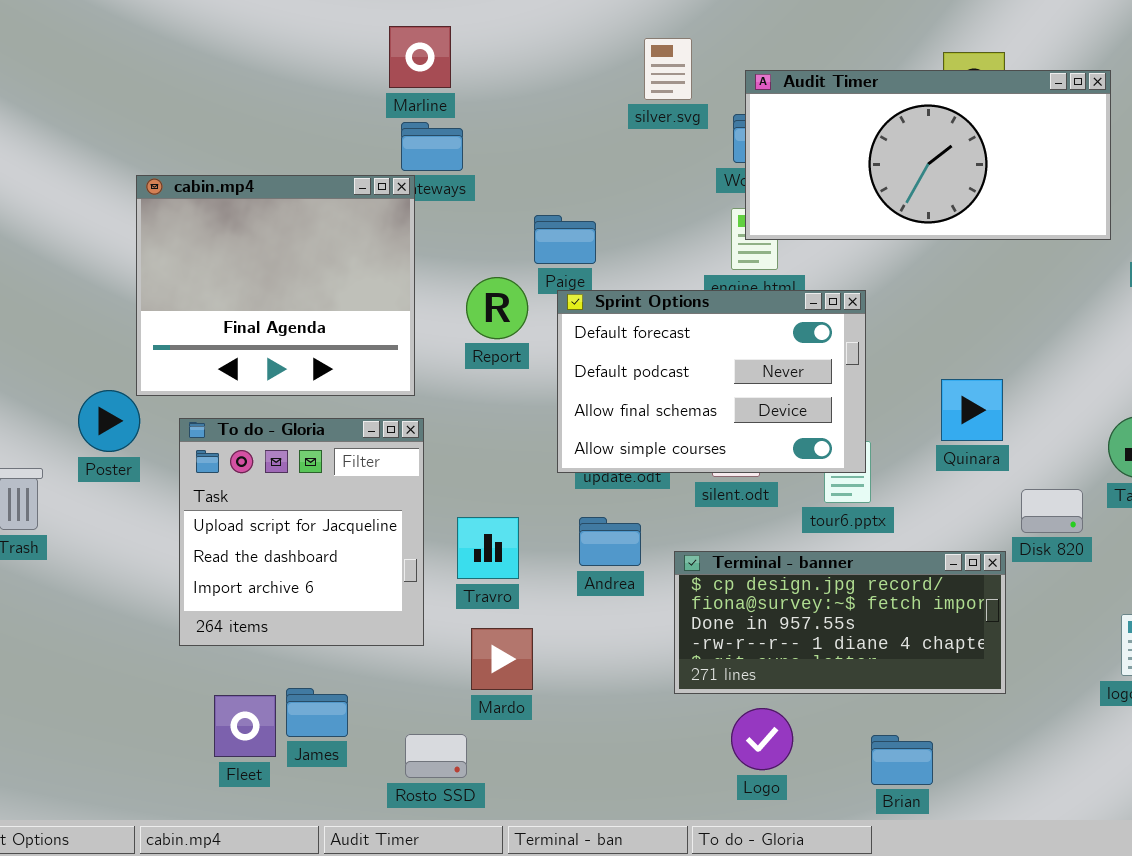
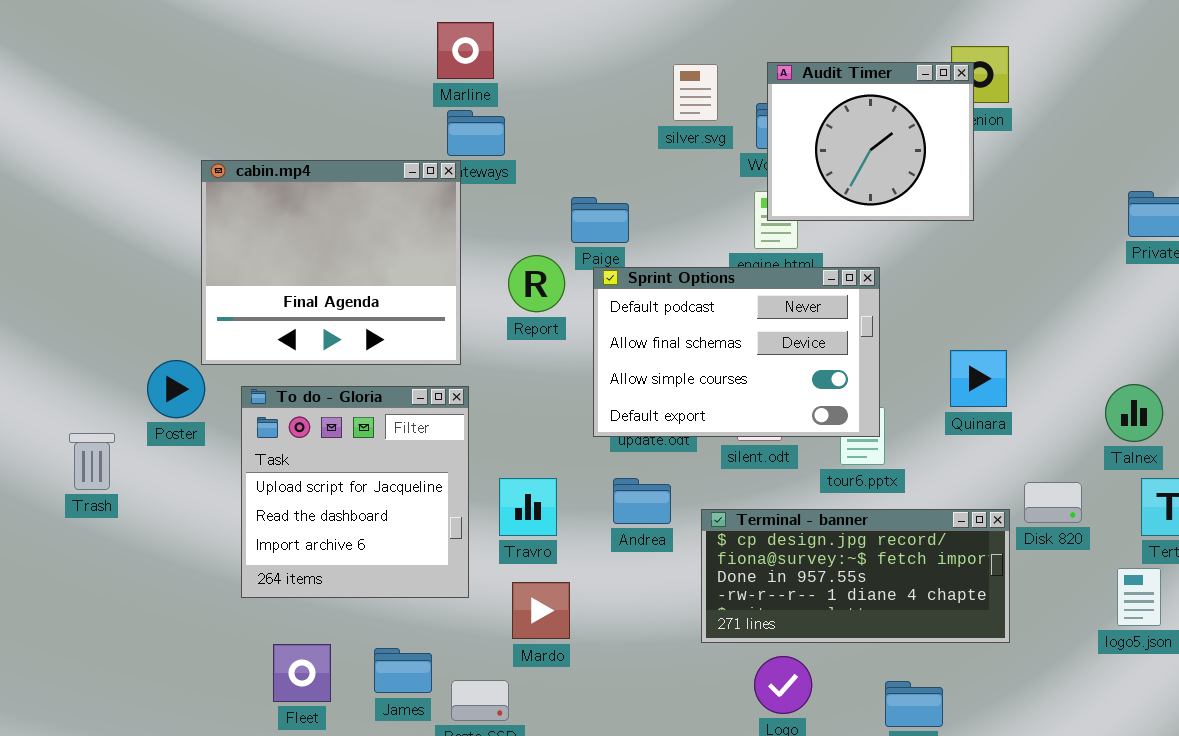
silver.svg: [644,38,692,100] -> [673,64,718,121], moved
Audit Timer: [745,70,1111,240] -> [767,62,974,221], resized
Sprint Options: [557,290,866,473] -> [593,267,880,437], scrolled down 1 row
Disk 820: [1021,489,1083,533] -> [1024,482,1082,523], moved
James: [286,688,348,737] -> [374,648,432,693], moved

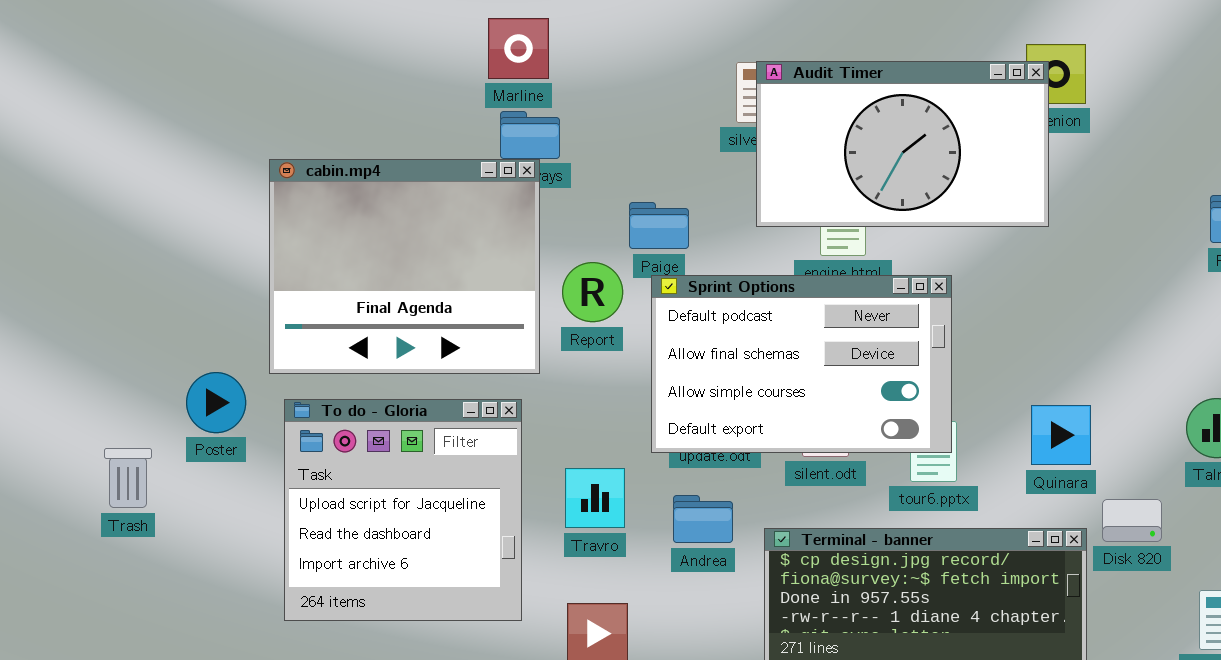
Audit Timer: [767,62,974,221] -> [756,61,1049,227], resized
cabin.mp4: [201,160,461,365] -> [269,159,540,374], moved
Quinara: [950,350,1007,407] -> [1031,405,1091,465], moved
Travro: [499,478,557,536] -> [565,468,625,528], moved

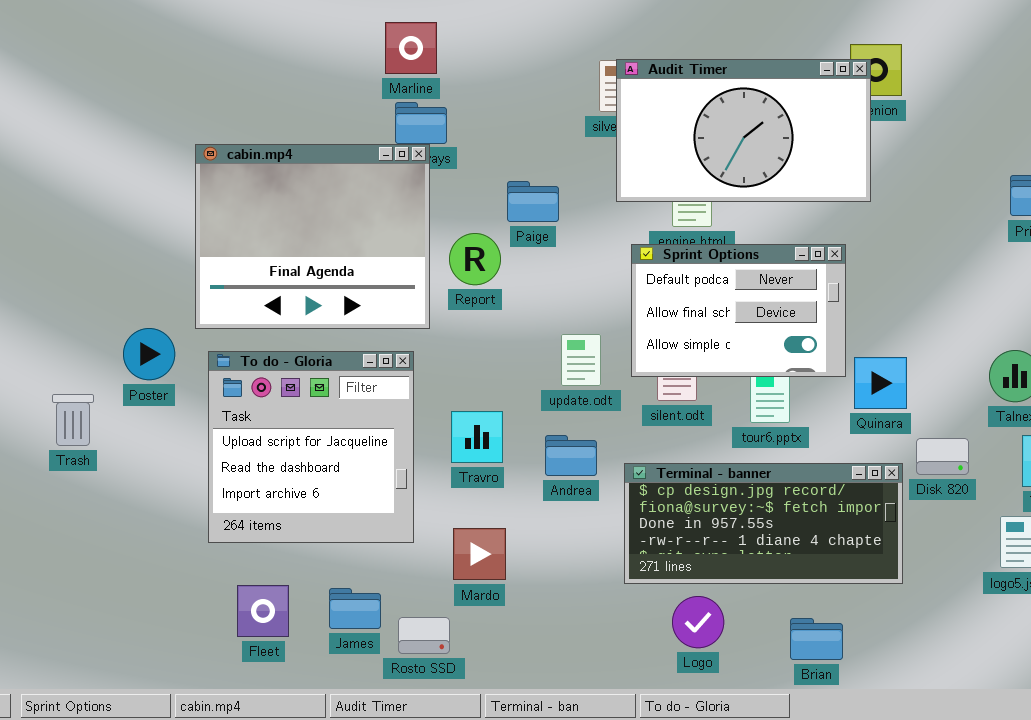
Sprint Options: [651,275,952,453] -> [631,244,846,377], moved, resized

